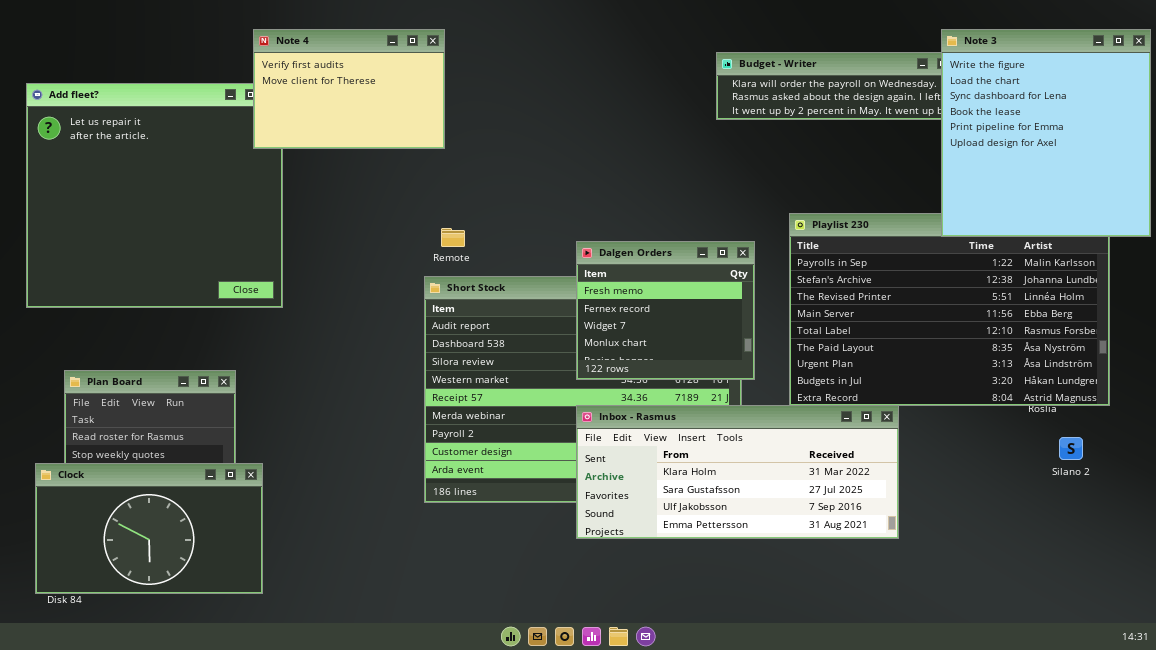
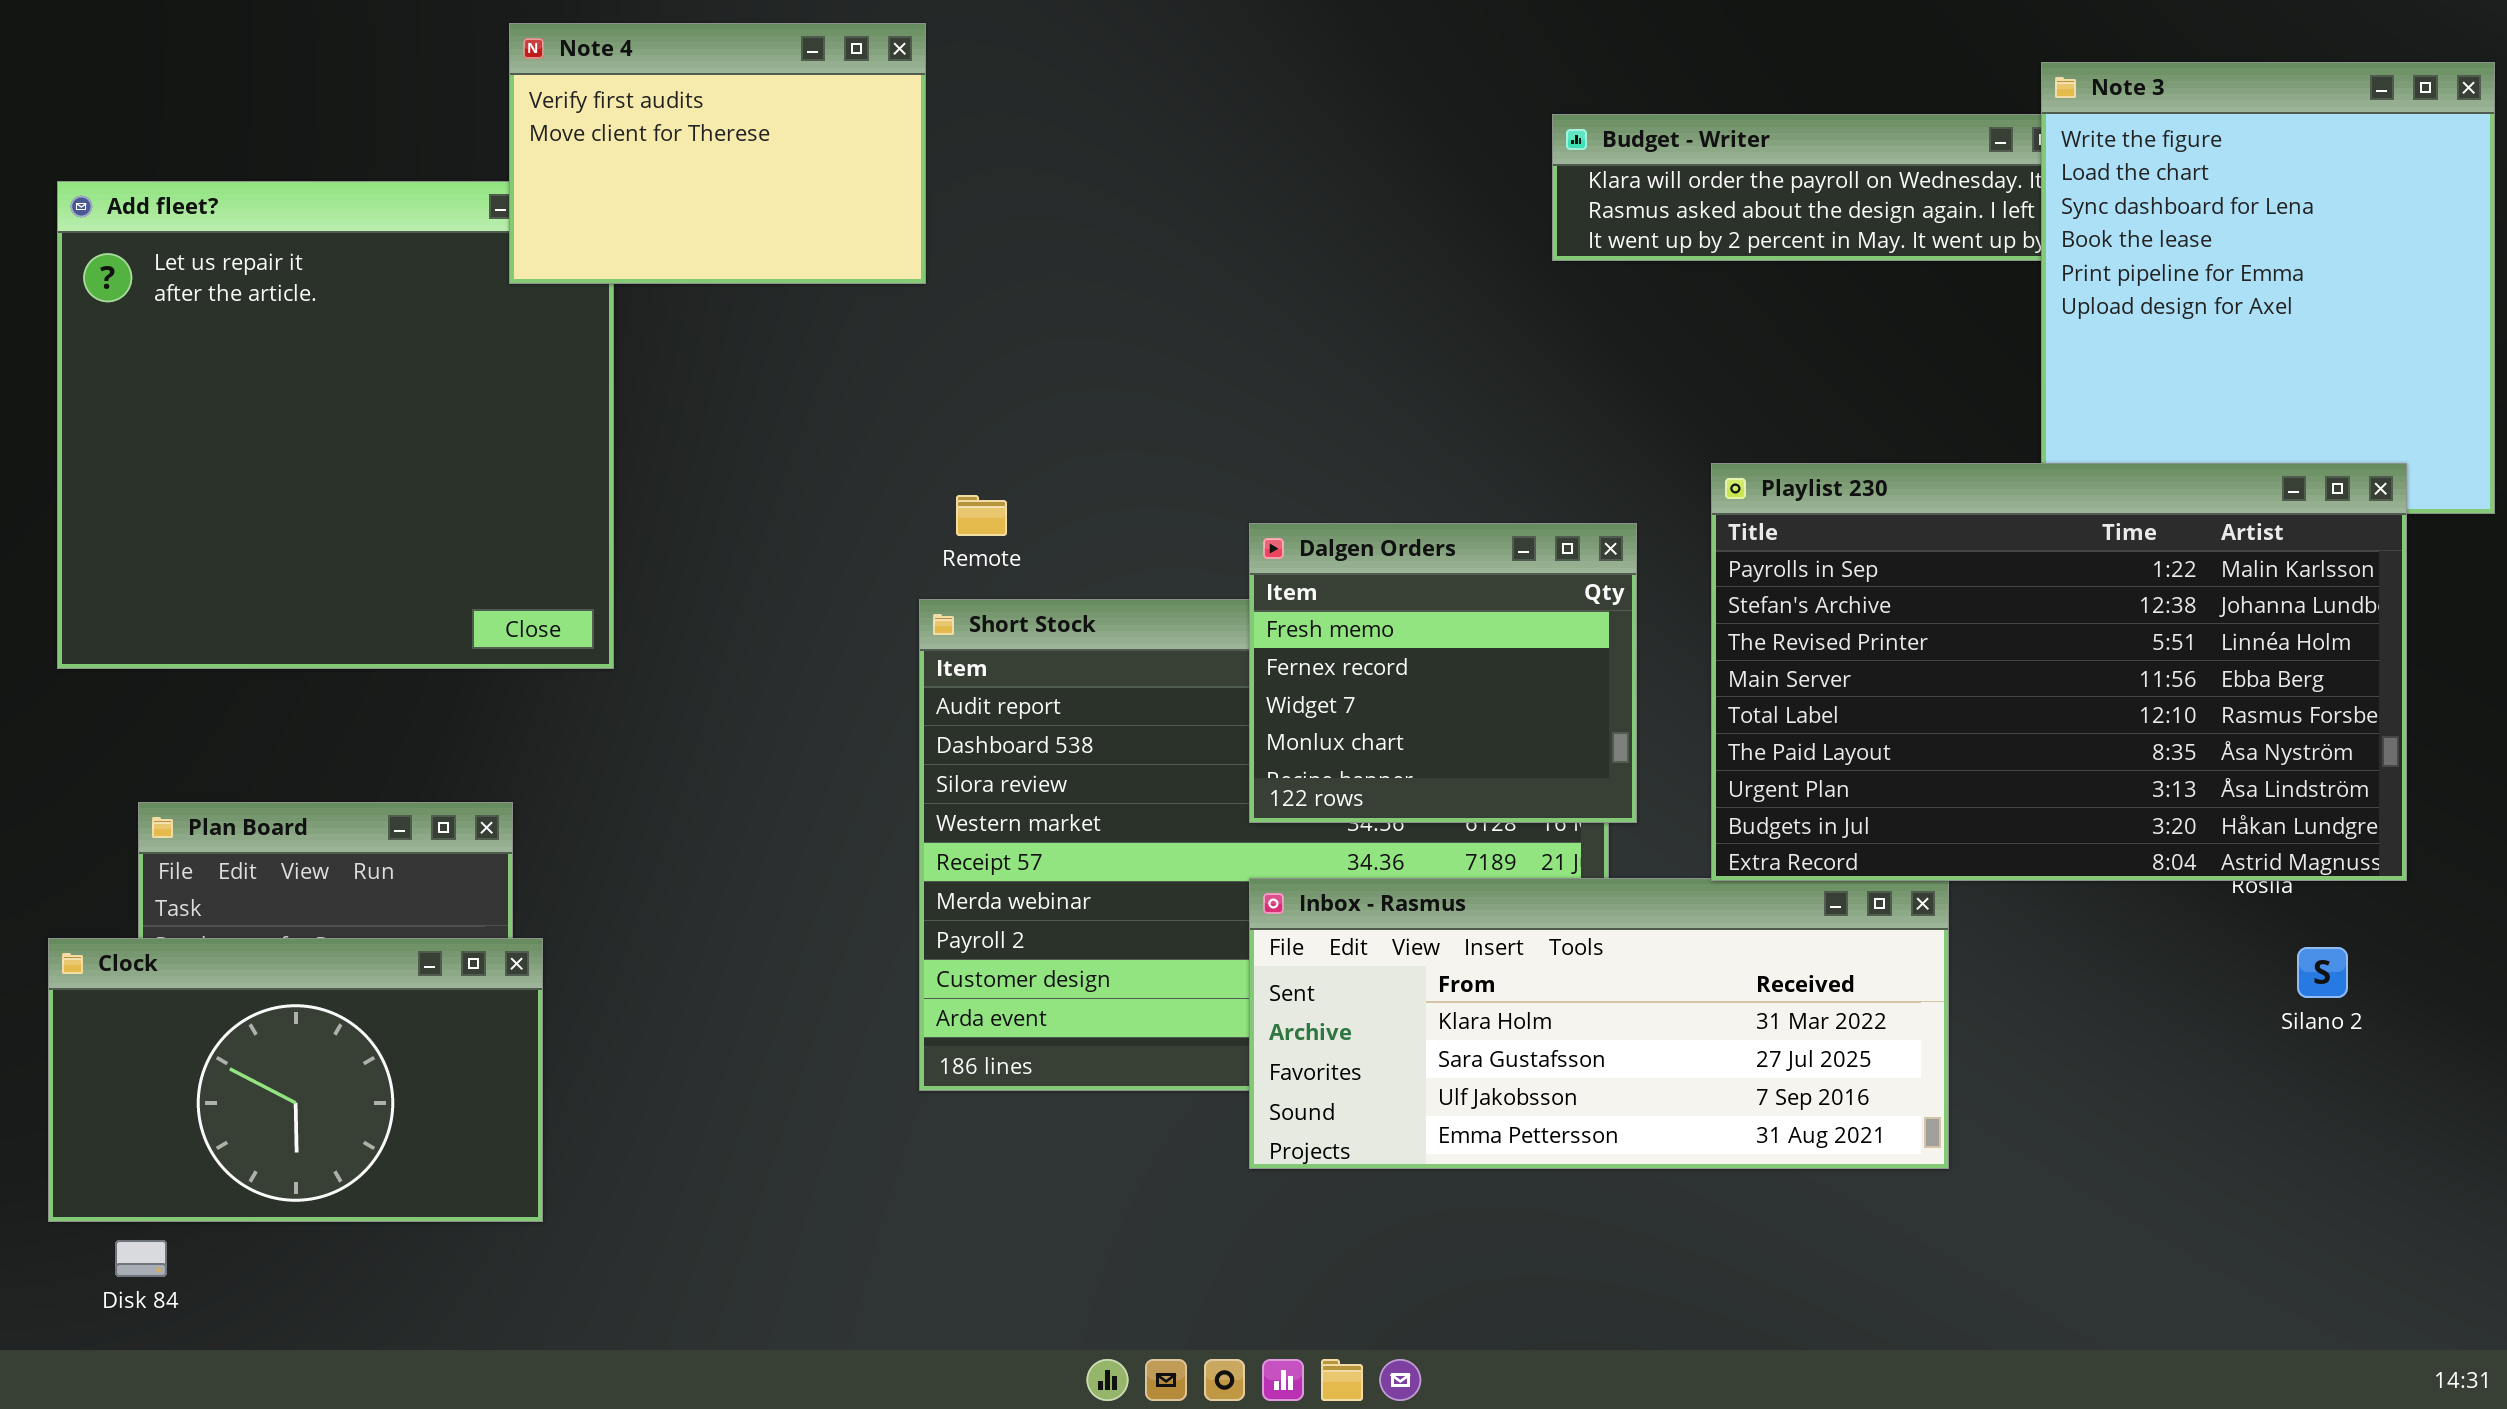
Note 4: [253,29,445,149] -> [509,23,926,284], moved
Playlist 230: [789,213,1110,406] -> [1711,463,2407,881], raised
Clock: [35,463,263,594] -> [48,938,543,1222], moved

